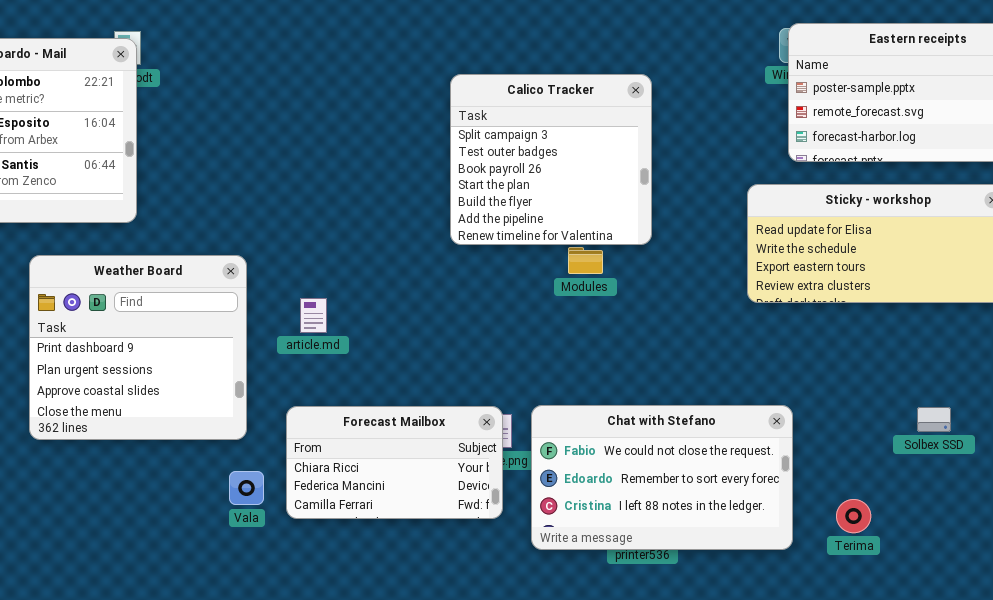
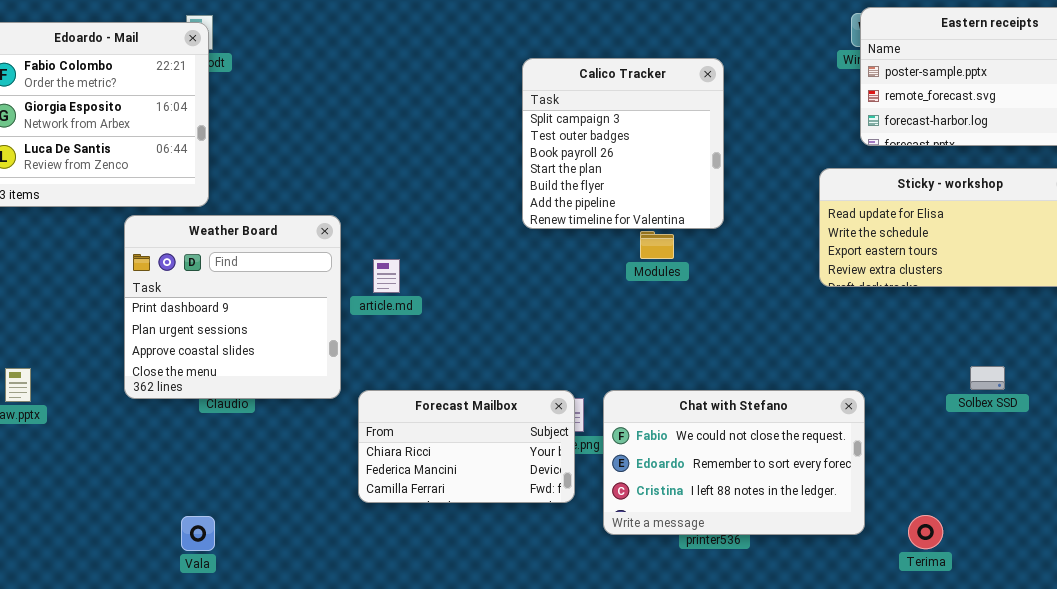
Weather Board: [29,255,247,440] -> [124,215,341,399], moved
article.md: [300,298,327,333] -> [373,259,400,293], moved
Solbex SSD: [917,407,951,432] -> [970,366,1005,390], moved
Vala: [229,471,264,505] -> [181,516,215,551], moved
Terima: [836,499,871,533] -> [908,515,943,549], moved

